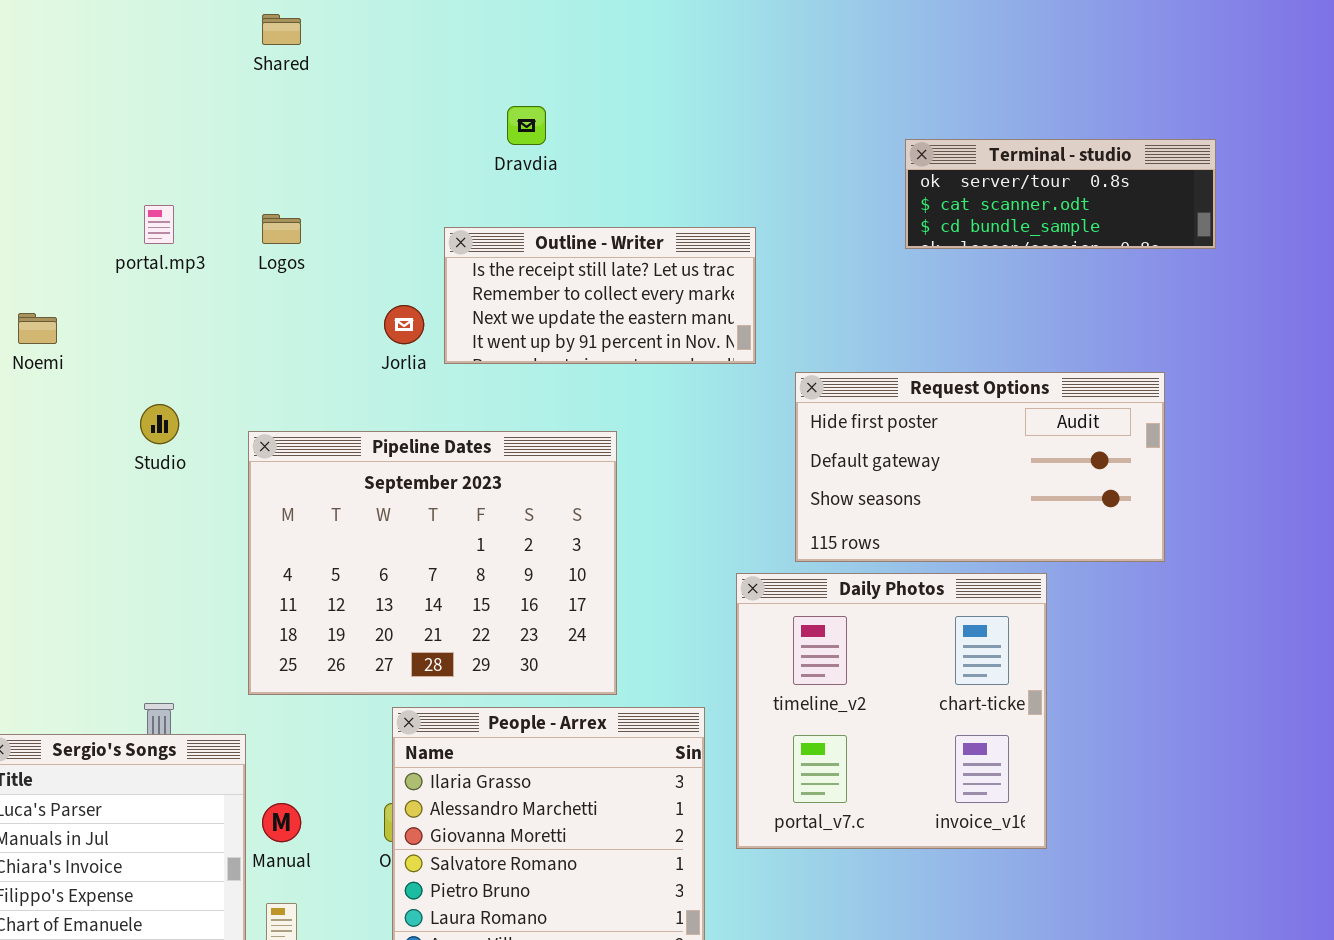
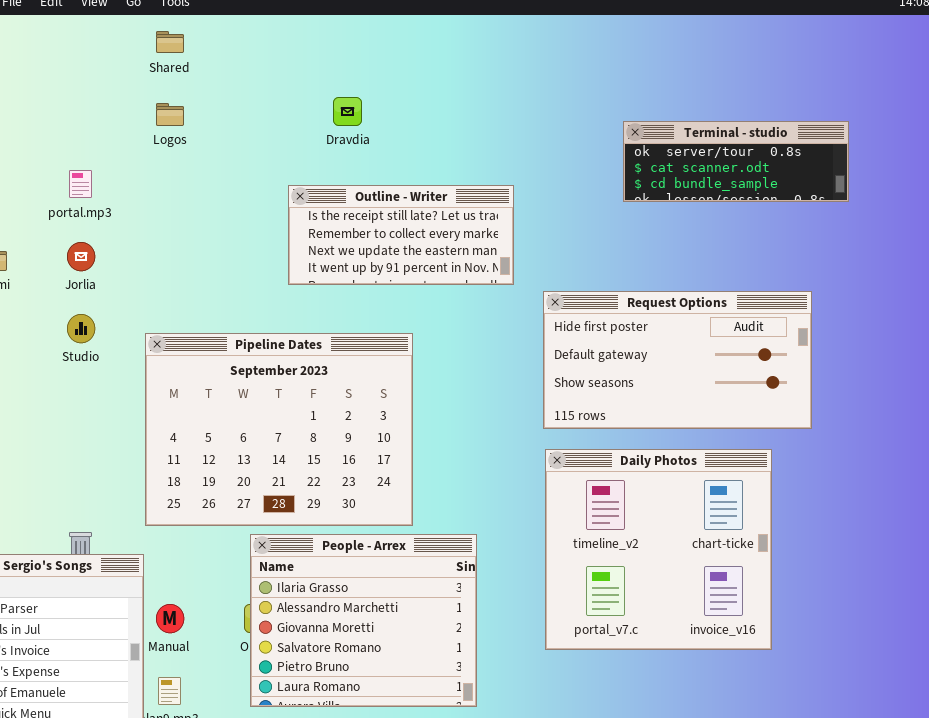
Logos: [262,214,301,244] -> [156,103,184,126], moved
Jorlia: [384,305,424,344] -> [67,242,95,271], moved
Daily Photos: [736,573,1047,849] -> [545,449,772,650], moved

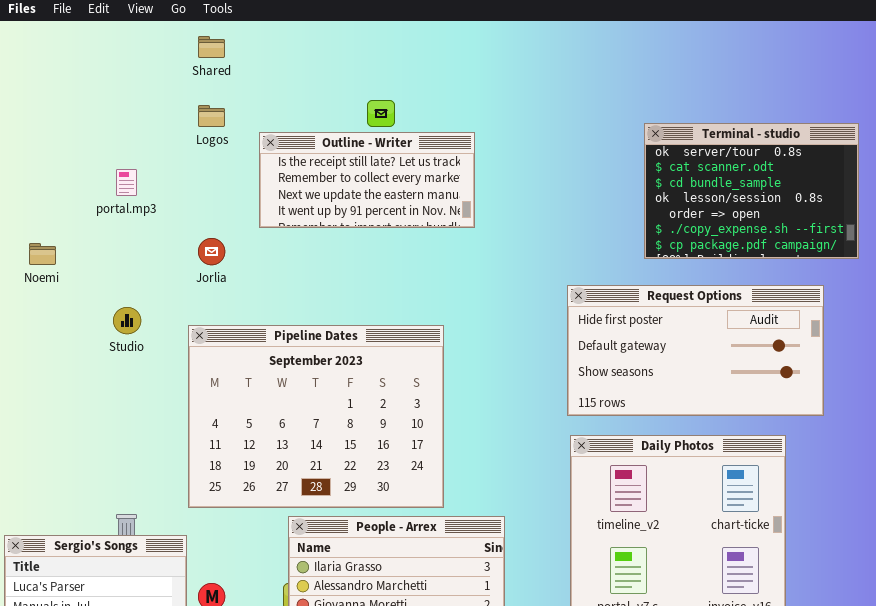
Terminal - studio: [623,121,849,202] -> [644,123,859,259], resized
Outline - Writer: [288,185,514,285] -> [259,132,475,228], moved
Jorlia: [67,242,95,271] -> [198,238,225,265], moved

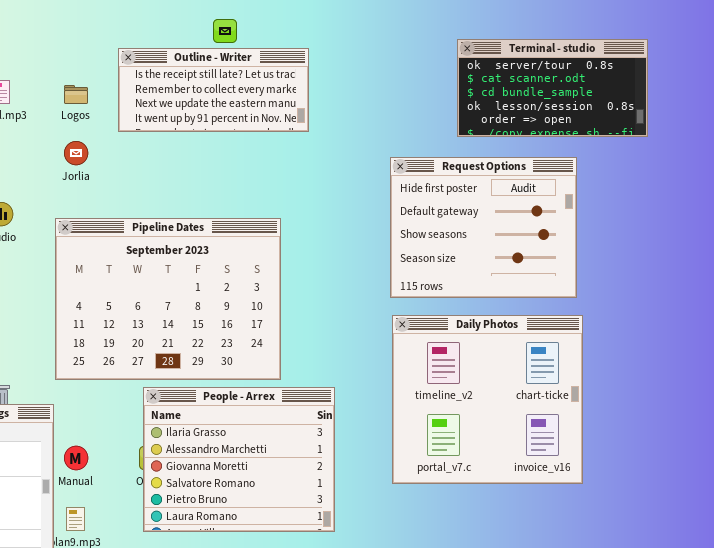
Logos: [198,105,225,127] -> [64,85,88,104], moved
Terminal - studio: [644,123,859,259] -> [457,39,648,137], resized
Request Options: [567,285,824,416] -> [390,157,577,298], resized

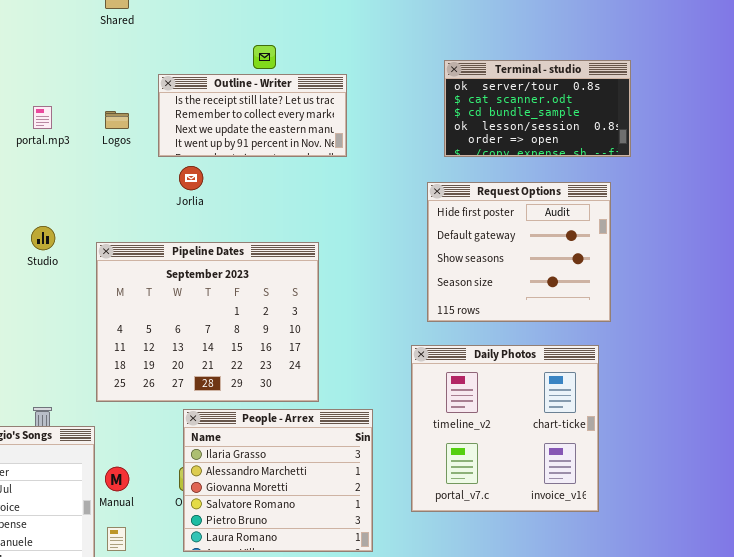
Terminal - studio: [457,39,648,137] -> [444,60,631,157], moved
Jorlia: [64,141,88,165] -> [179,166,203,190], moved
Daily Photos: [392,315,583,484] -> [411,345,599,512], moved

